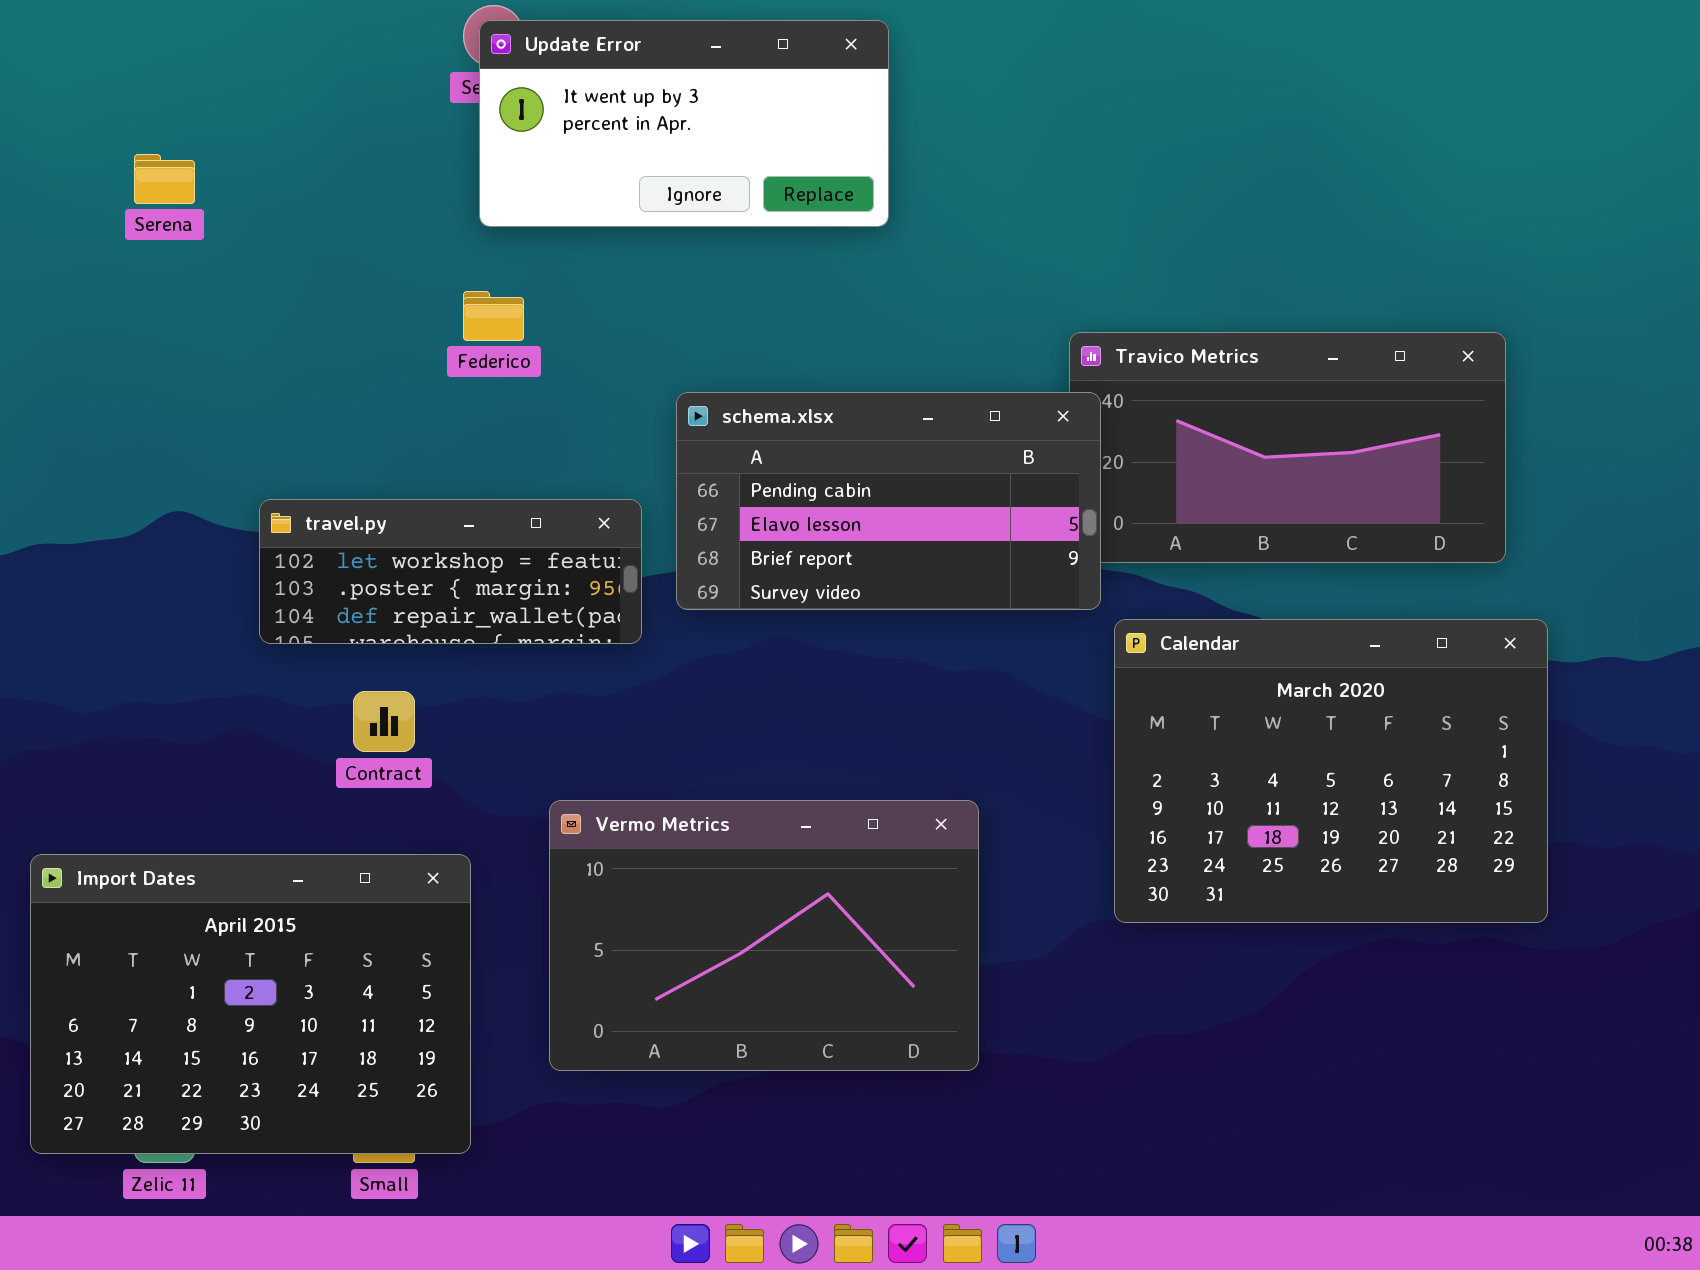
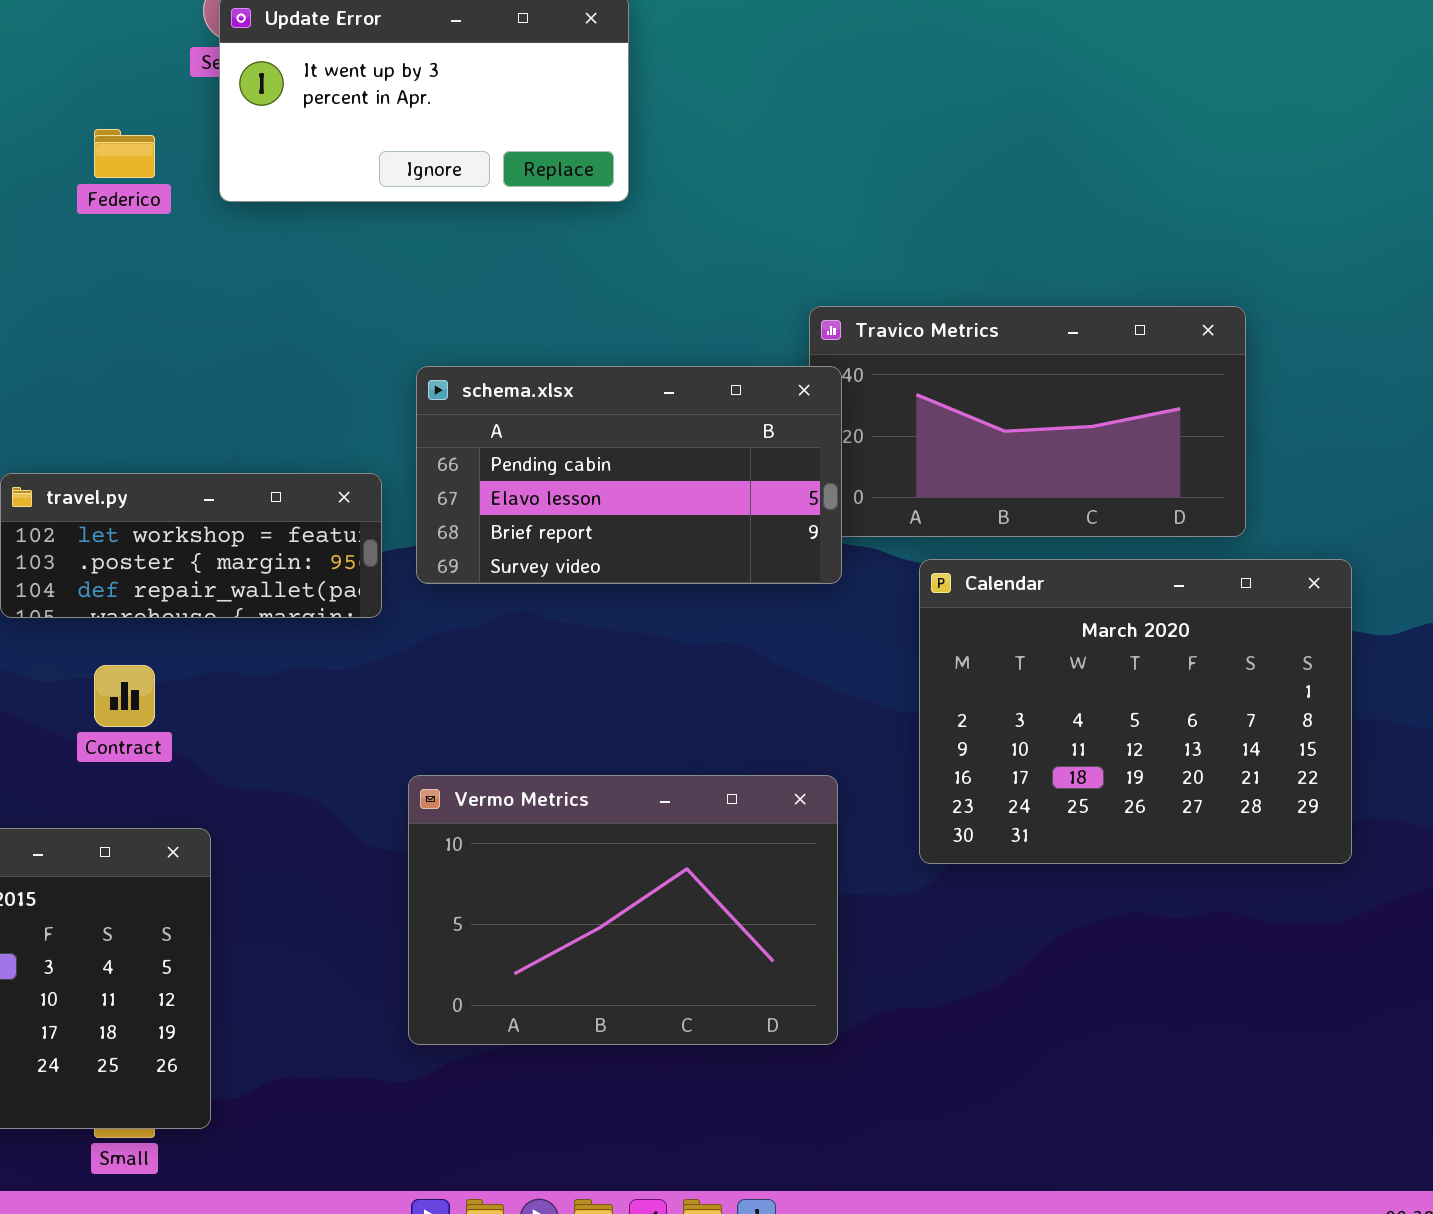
Federico: [463,291,524,341] -> [94,129,155,178], moved
Calendar: [1114,619,1548,923] -> [919,559,1352,864], moved
Vermo Metrics: [549,800,979,1071] -> [408,775,838,1045], moved

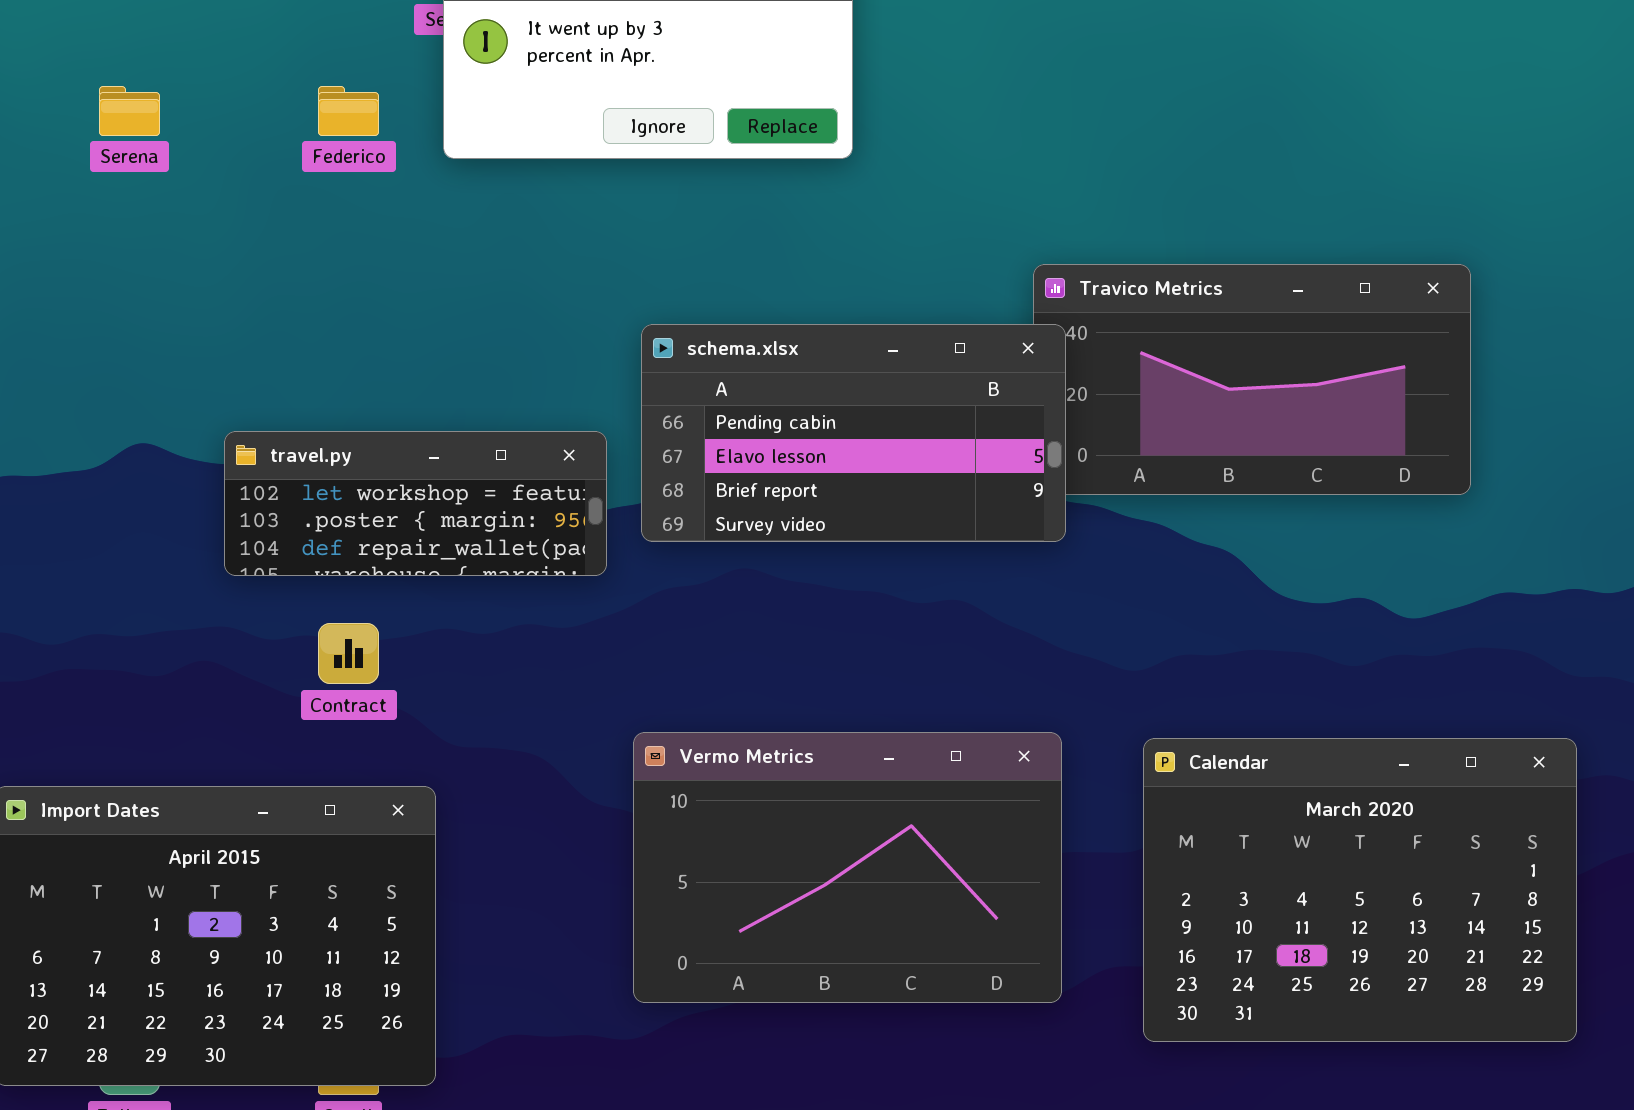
Calendar: [919,559,1352,864] -> [1143,738,1577,1042], moved

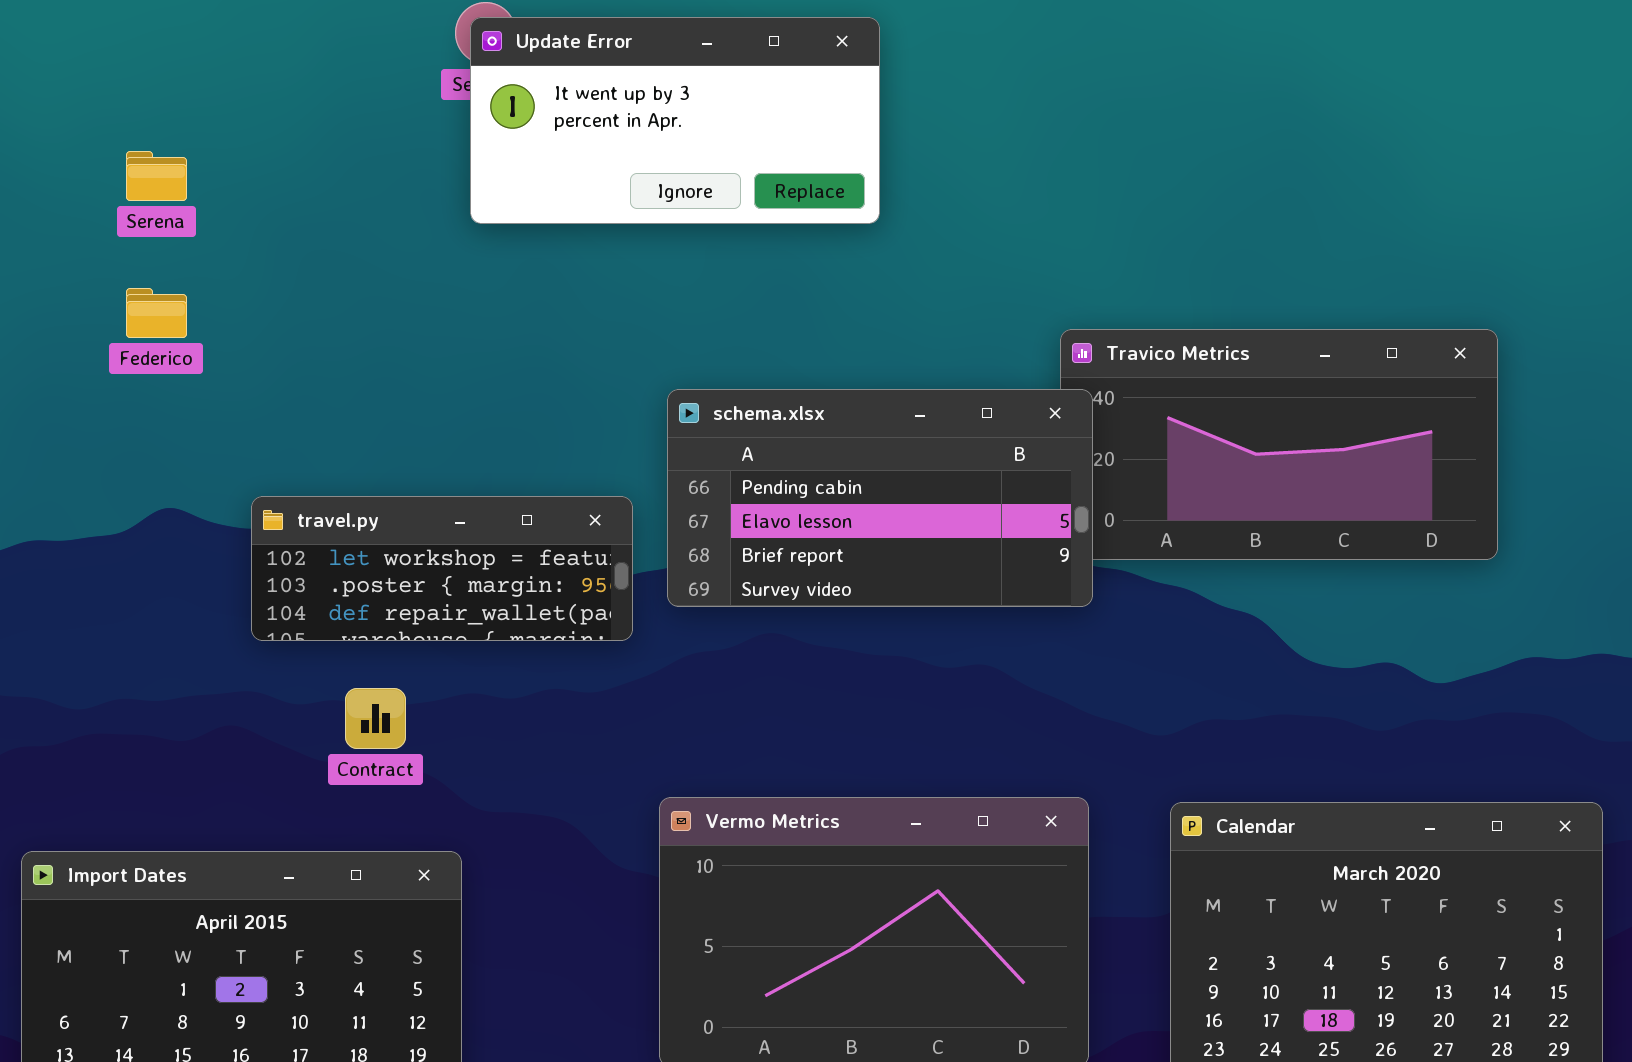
Federico: [318,86,379,136] -> [126,288,187,338], moved

